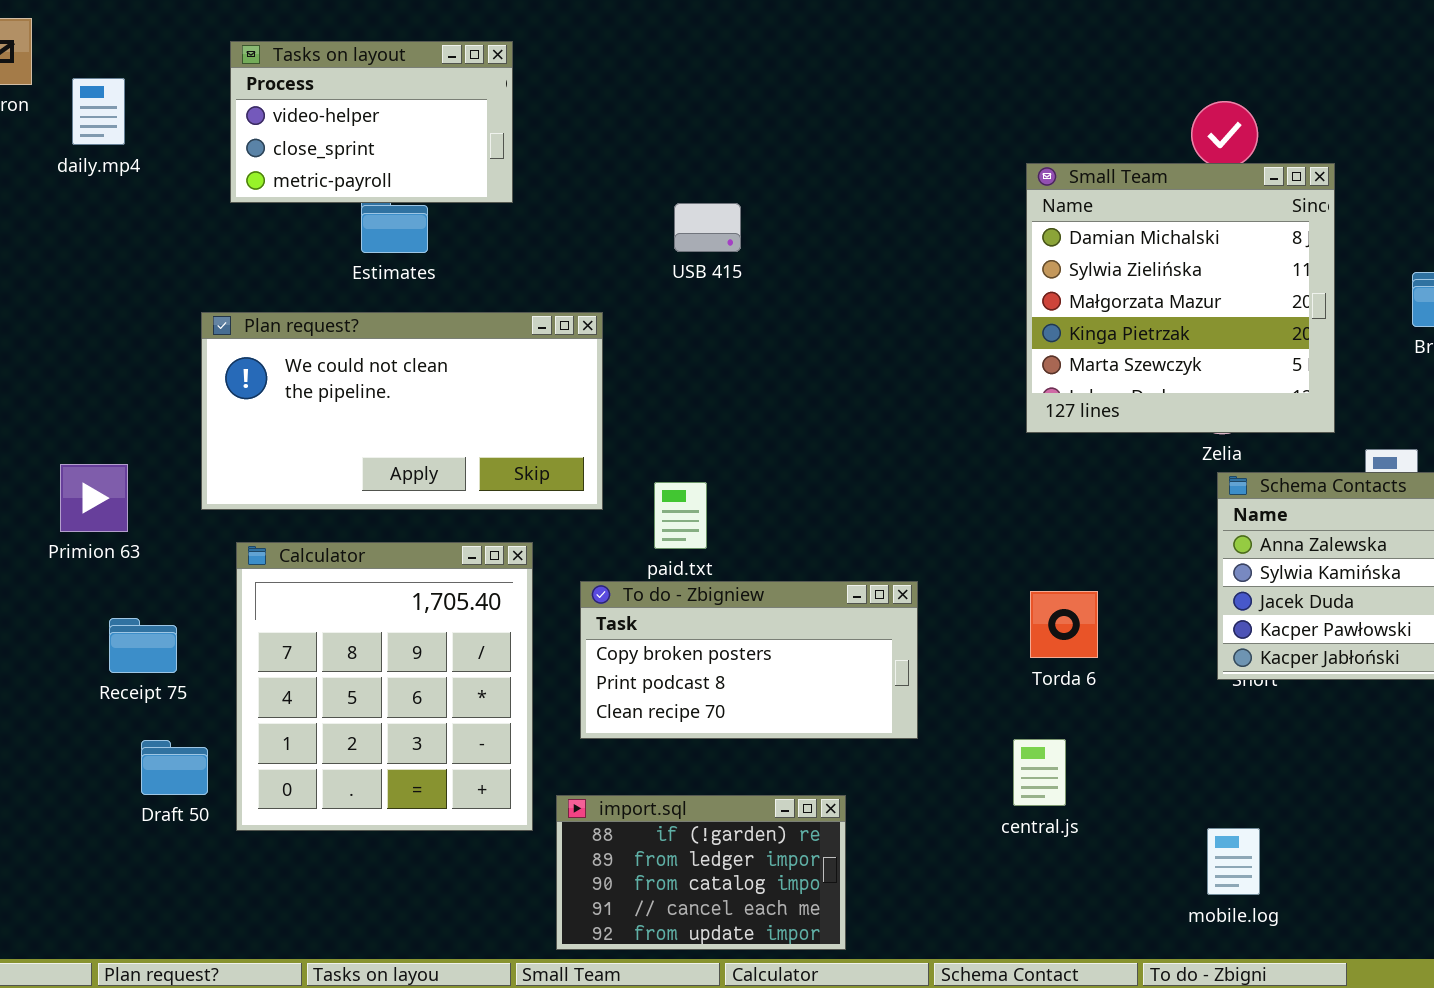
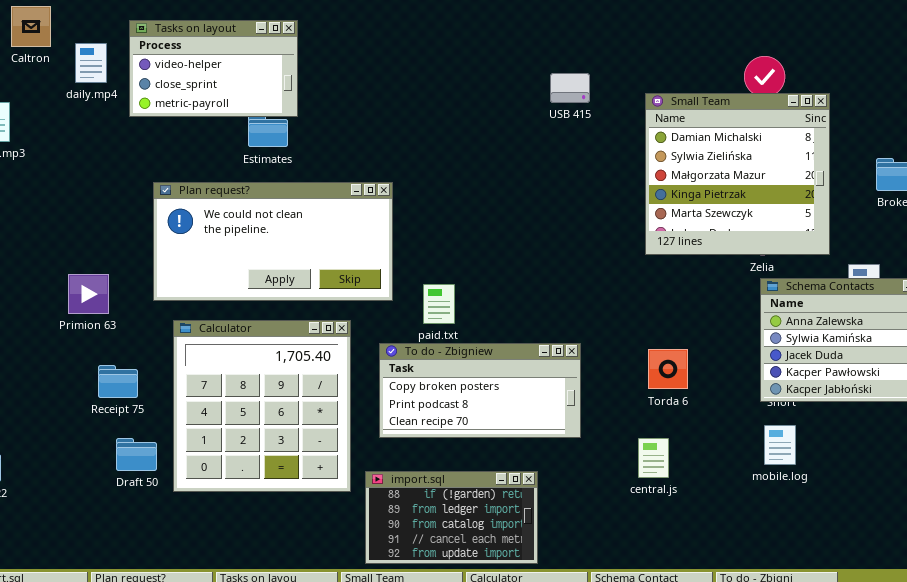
Tasks on layout: [230,41,513,203] -> [129,20,298,117], moved
USB 415: [674,203,741,252] -> [550,73,590,103], moved
mobile.log: [1207,828,1260,895] -> [764,425,796,465], moved

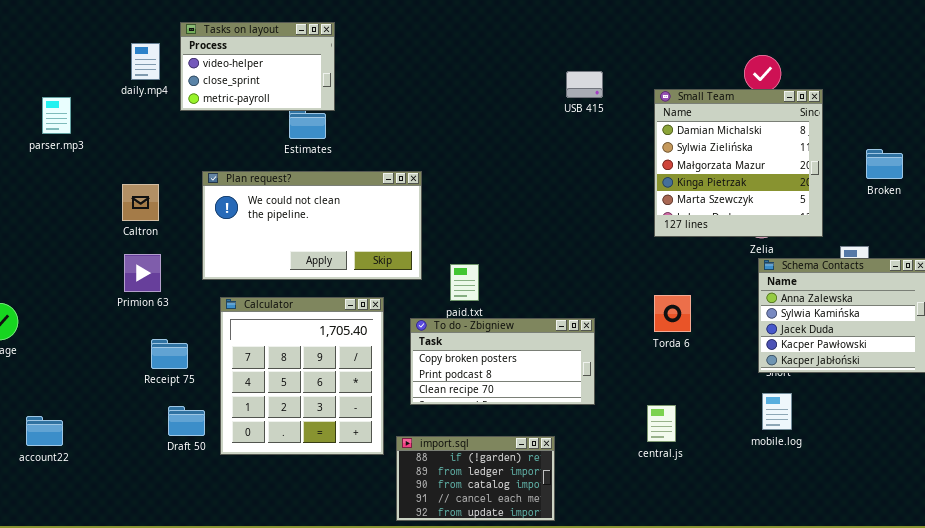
Caltron: [11,6,51,47] -> [122,184,159,221], moved
Torda 6: [648,349,688,389] -> [654,295,691,332], moved

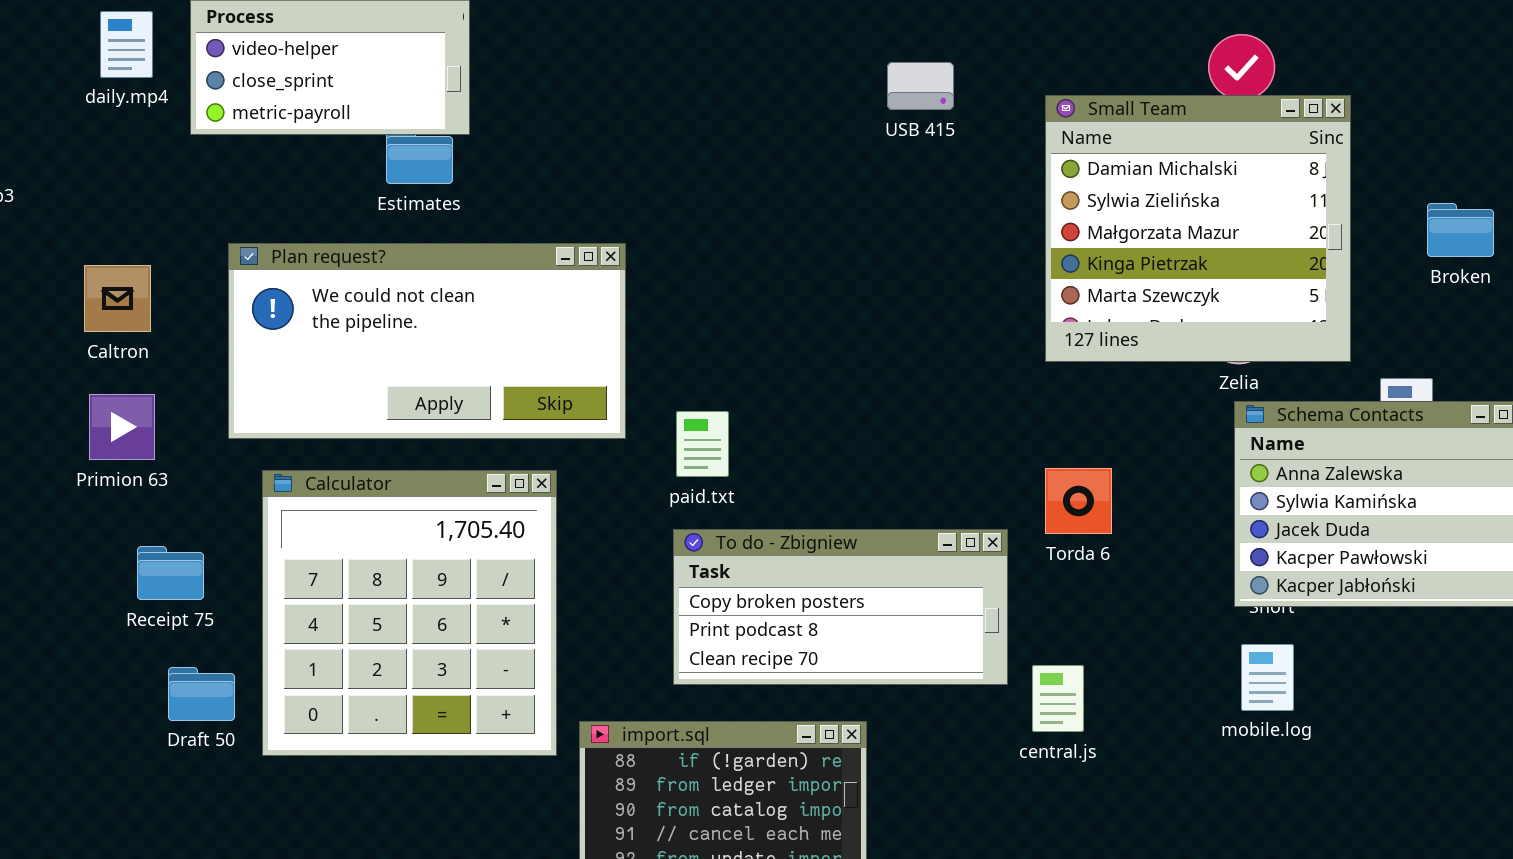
To do - Zbigniew: [410,318,595,405] -> [673,529,1008,685], moved

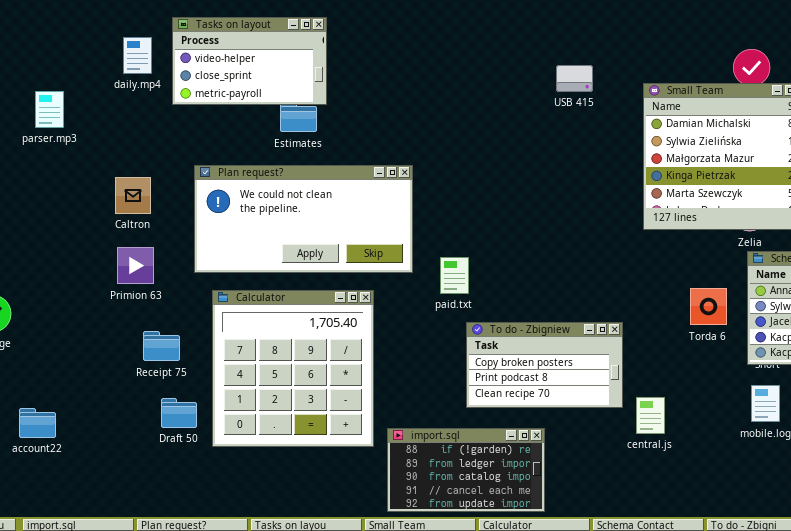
Torda 6: [1045,468,1112,534] -> [690,288,727,325], moved
To do - Zbigniew: [673,529,1008,685] -> [466,322,623,408], resized

